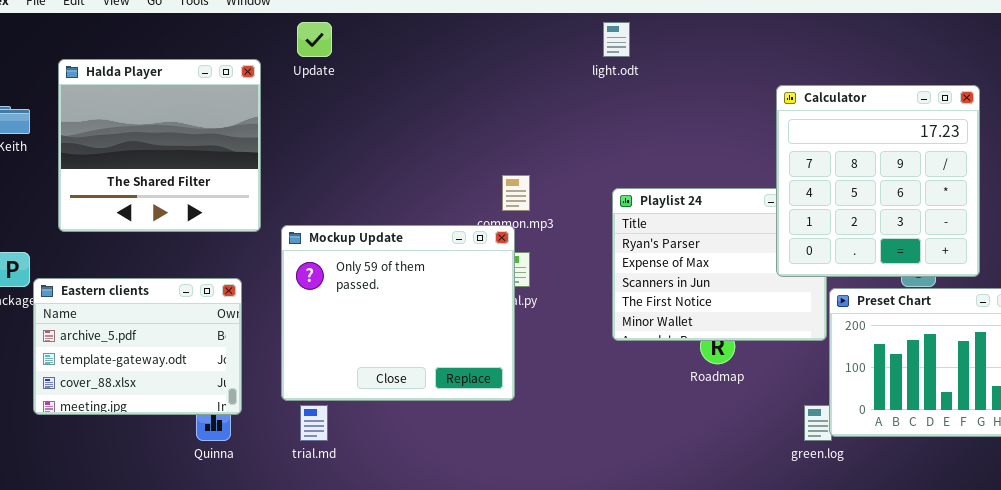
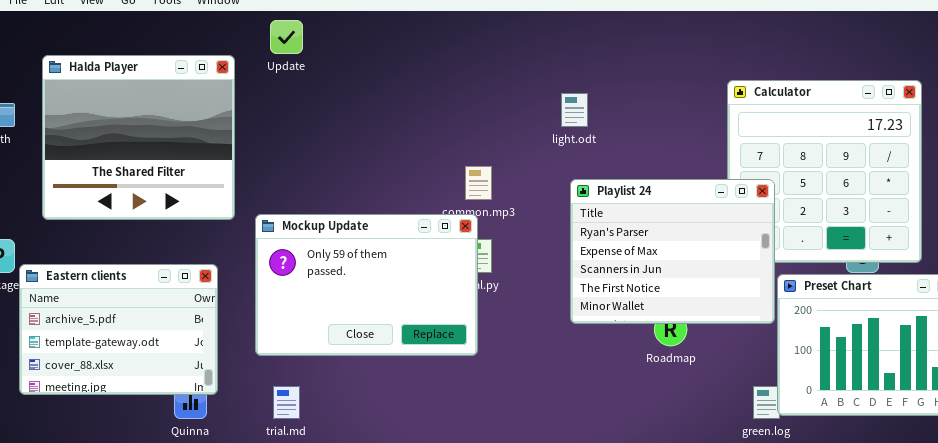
light.odt: [603,22,630,57] -> [561,93,588,127], moved
Playlist 24: [612,188,827,341] -> [570,179,775,324], raised
Mockup Update: [281,225,515,401] -> [255,214,478,356], resized

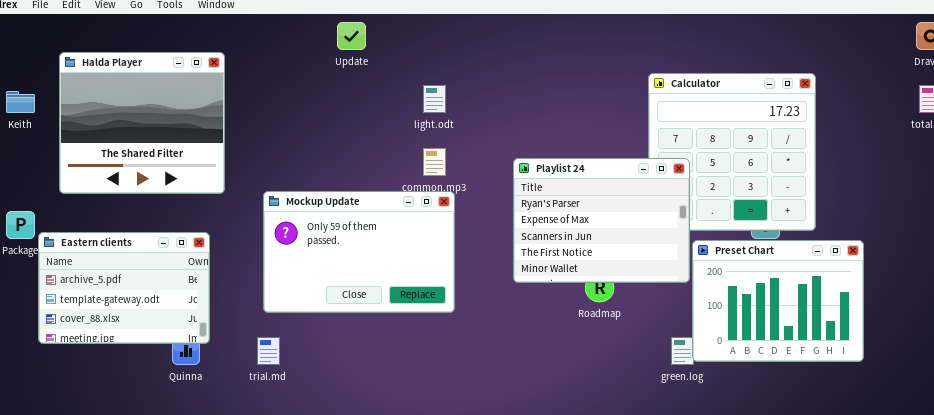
Update: [270,20,303,54] -> [337,22,366,50], moved
light.odt: [561,93,588,127] -> [423,85,446,113], moved
Mockup Update: [255,214,478,356] -> [263,191,455,313], moved

